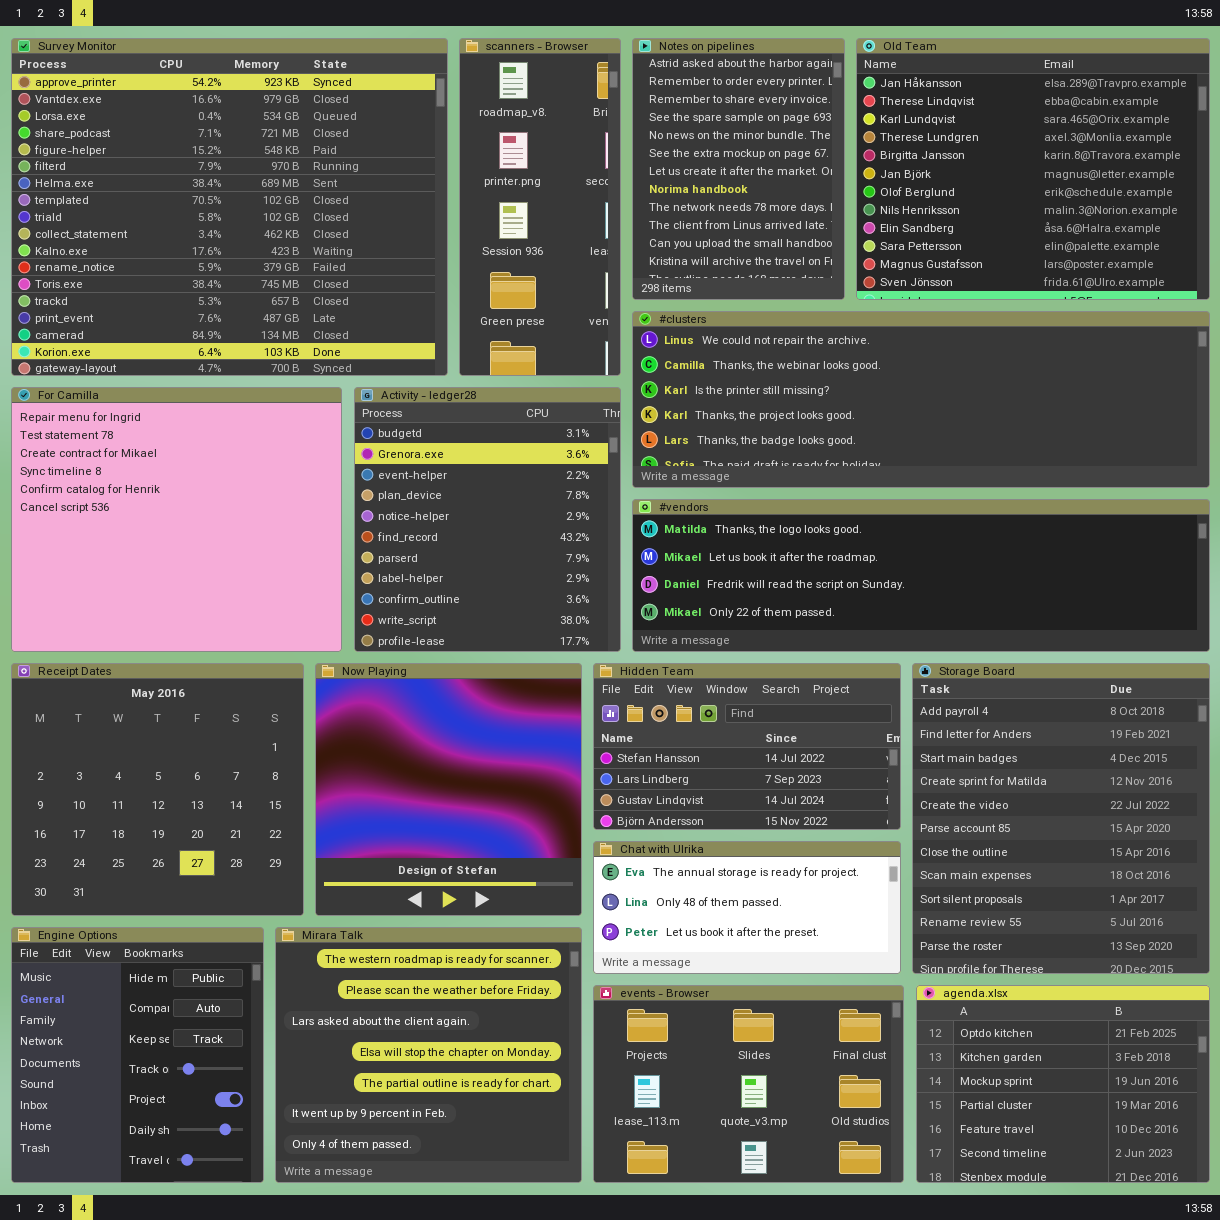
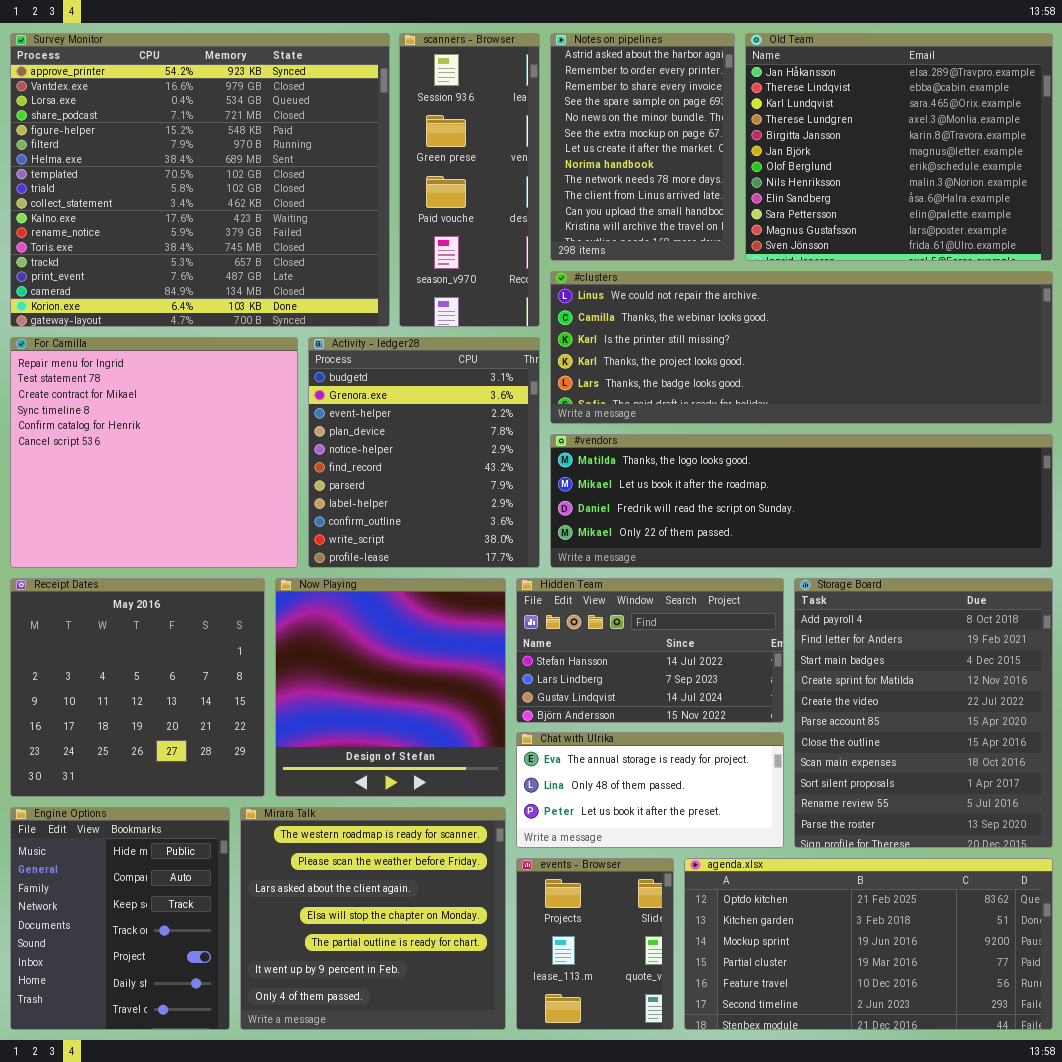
scanners - Browser: [459,38,621,376] -> [399,33,540,327], scrolled down 2 rows
events - Browser: [593,985,904,1183] -> [516,858,674,1030], resized
agenda.xlsx: [916,985,1210,1183] -> [684,858,1053,1030], resized

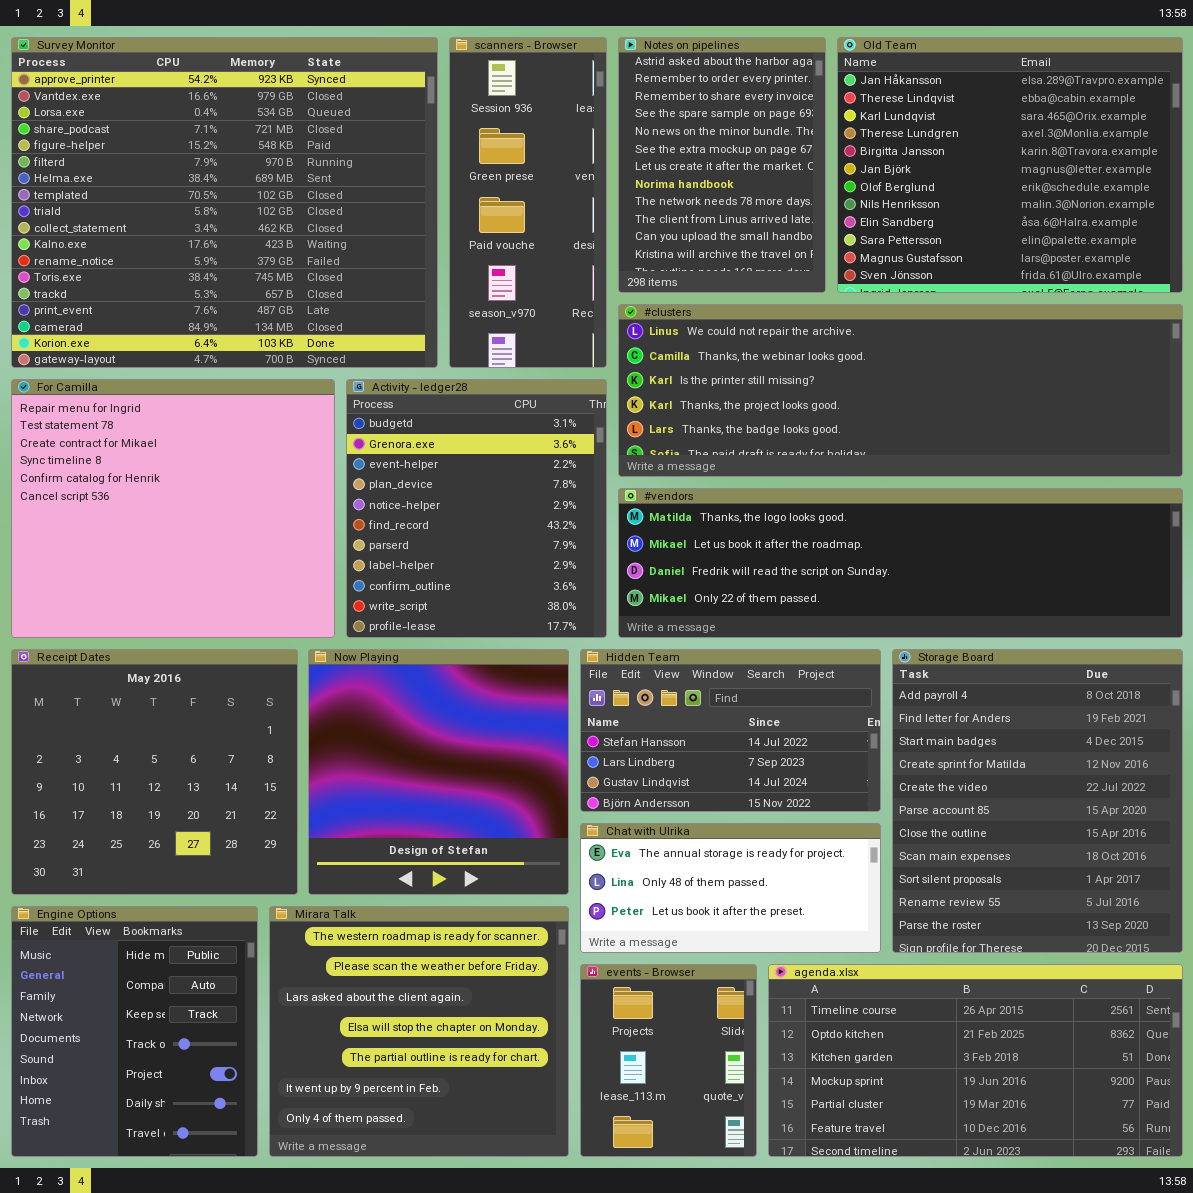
agenda.xlsx: [684,858,1053,1030] -> [768,964,1183,1157], scrolled up 1 row

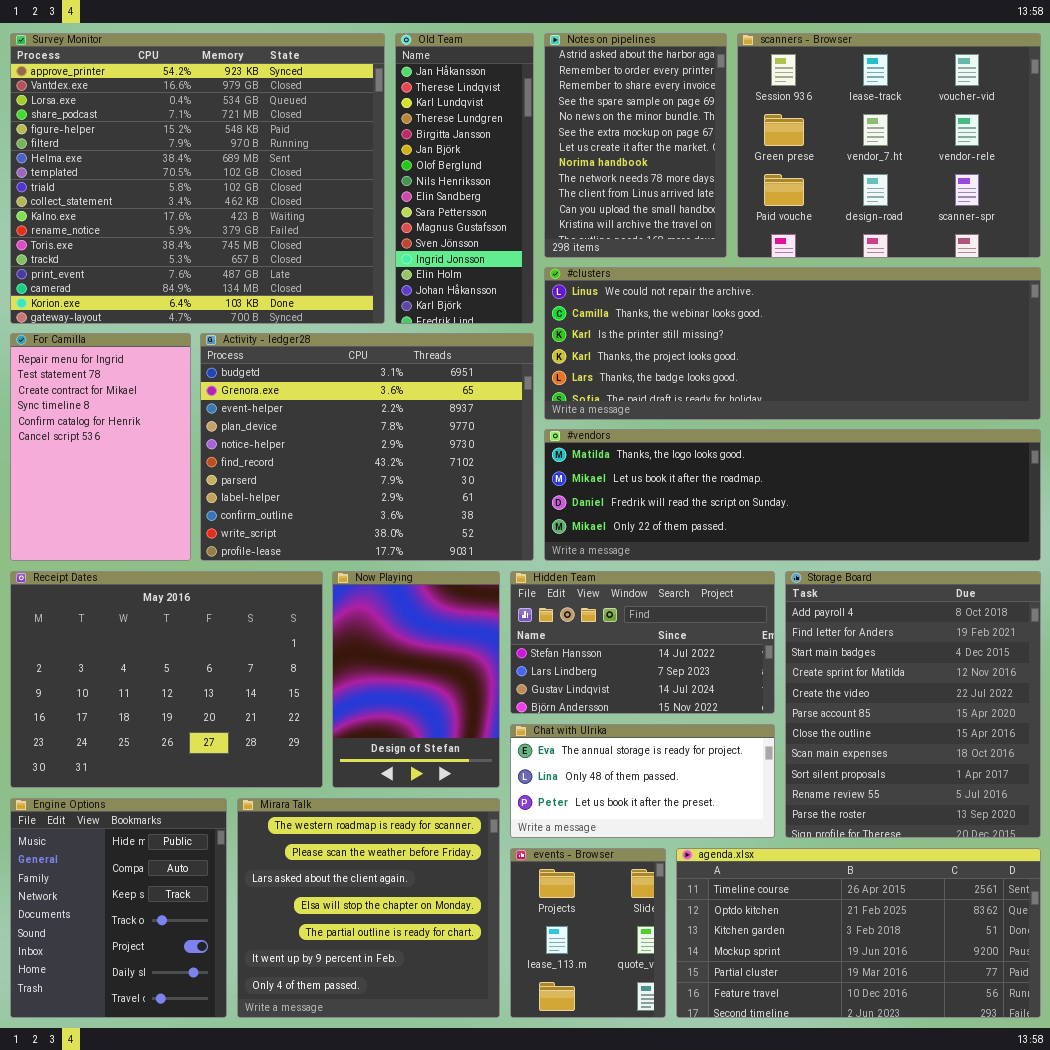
scanners - Browser: [449,37,607,368] -> [737,33,1041,258], moved, resized
Old Team: [837,37,1183,293] -> [395,33,534,324], moved, resized
For Camilla: [11,379,335,638] -> [10,333,191,561], resized
Activity - ledger28: [346,379,607,638] -> [200,333,534,561], resized
Receipt Dates: [11,649,298,895] -> [10,571,323,788], resized
Now Playing: [308,649,569,895] -> [332,571,500,788], resized

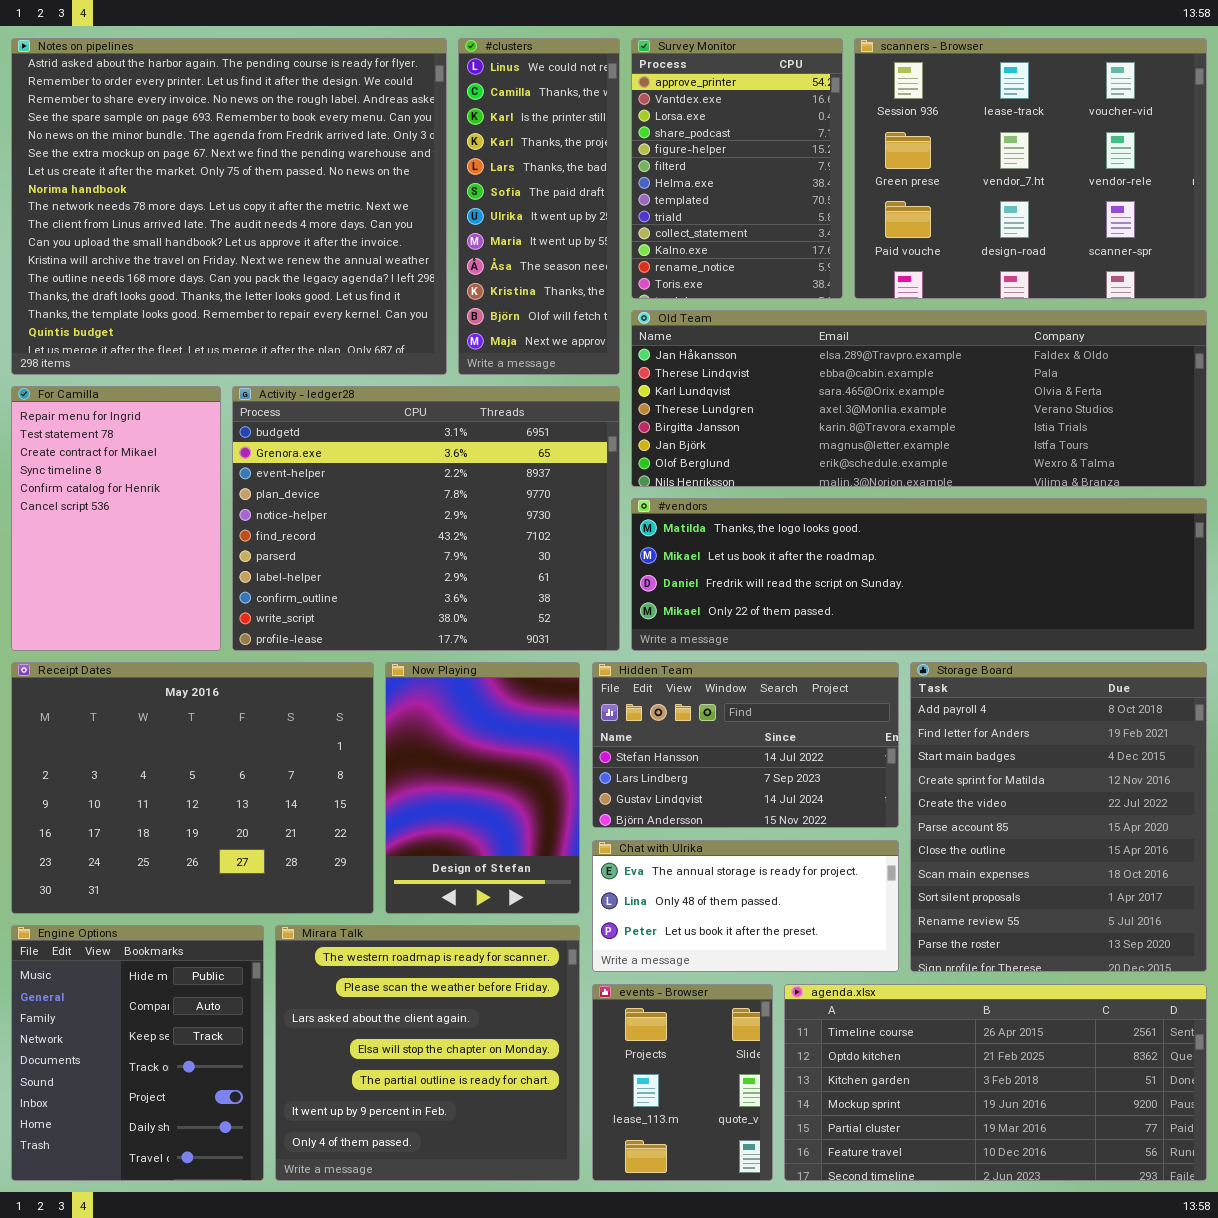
Survey Monitor: [10,33,385,324] -> [631,38,843,299], moved, resized
Old Team: [395,33,534,324] -> [631,310,1207,487], moved, resized
Notes on pipelines: [544,33,727,258] -> [11,38,447,375], moved, resized
#clusters: [544,267,1041,420] -> [458,38,620,375], moved, resized

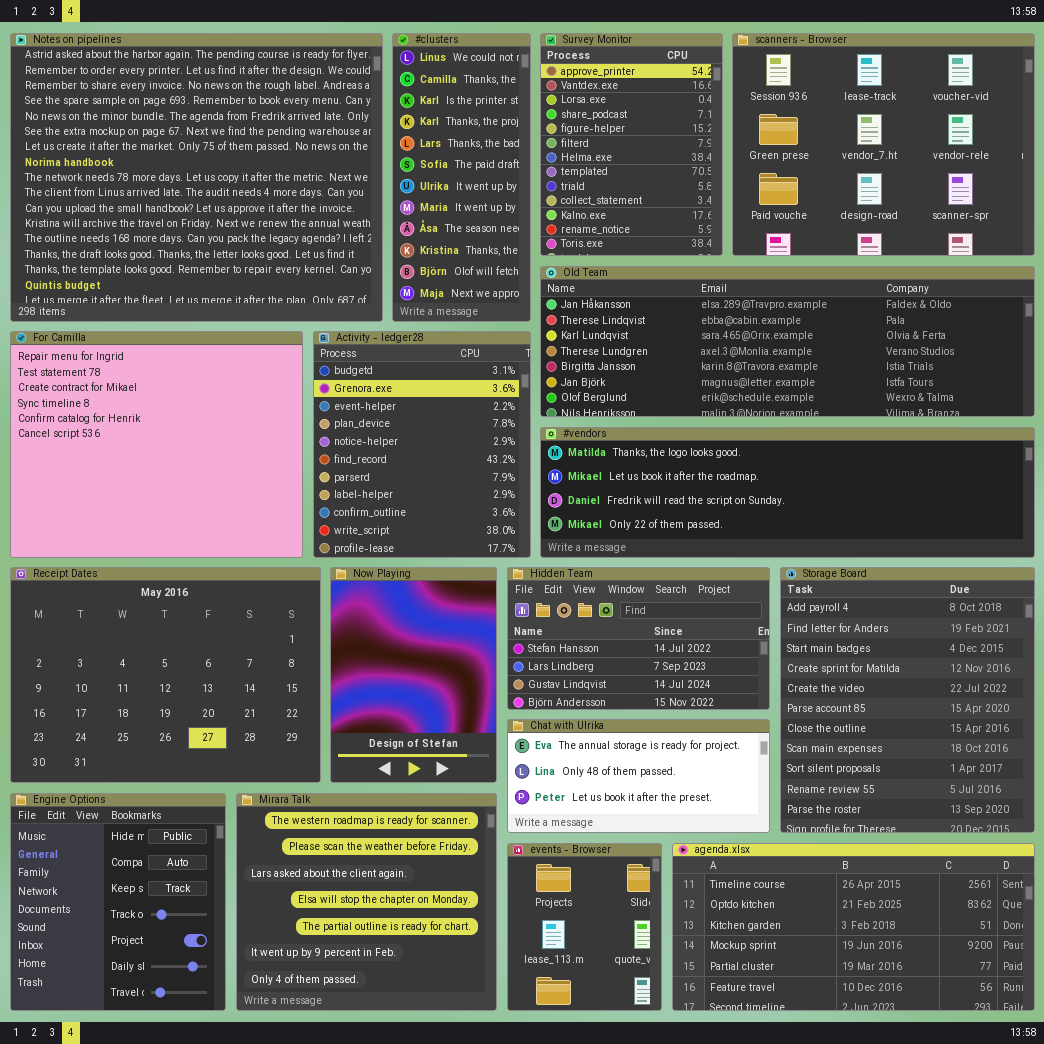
For Camilla: [11,386,221,651] -> [10,331,303,558], resized
Activity - ledger28: [232,386,620,651] -> [313,331,531,558], resized

